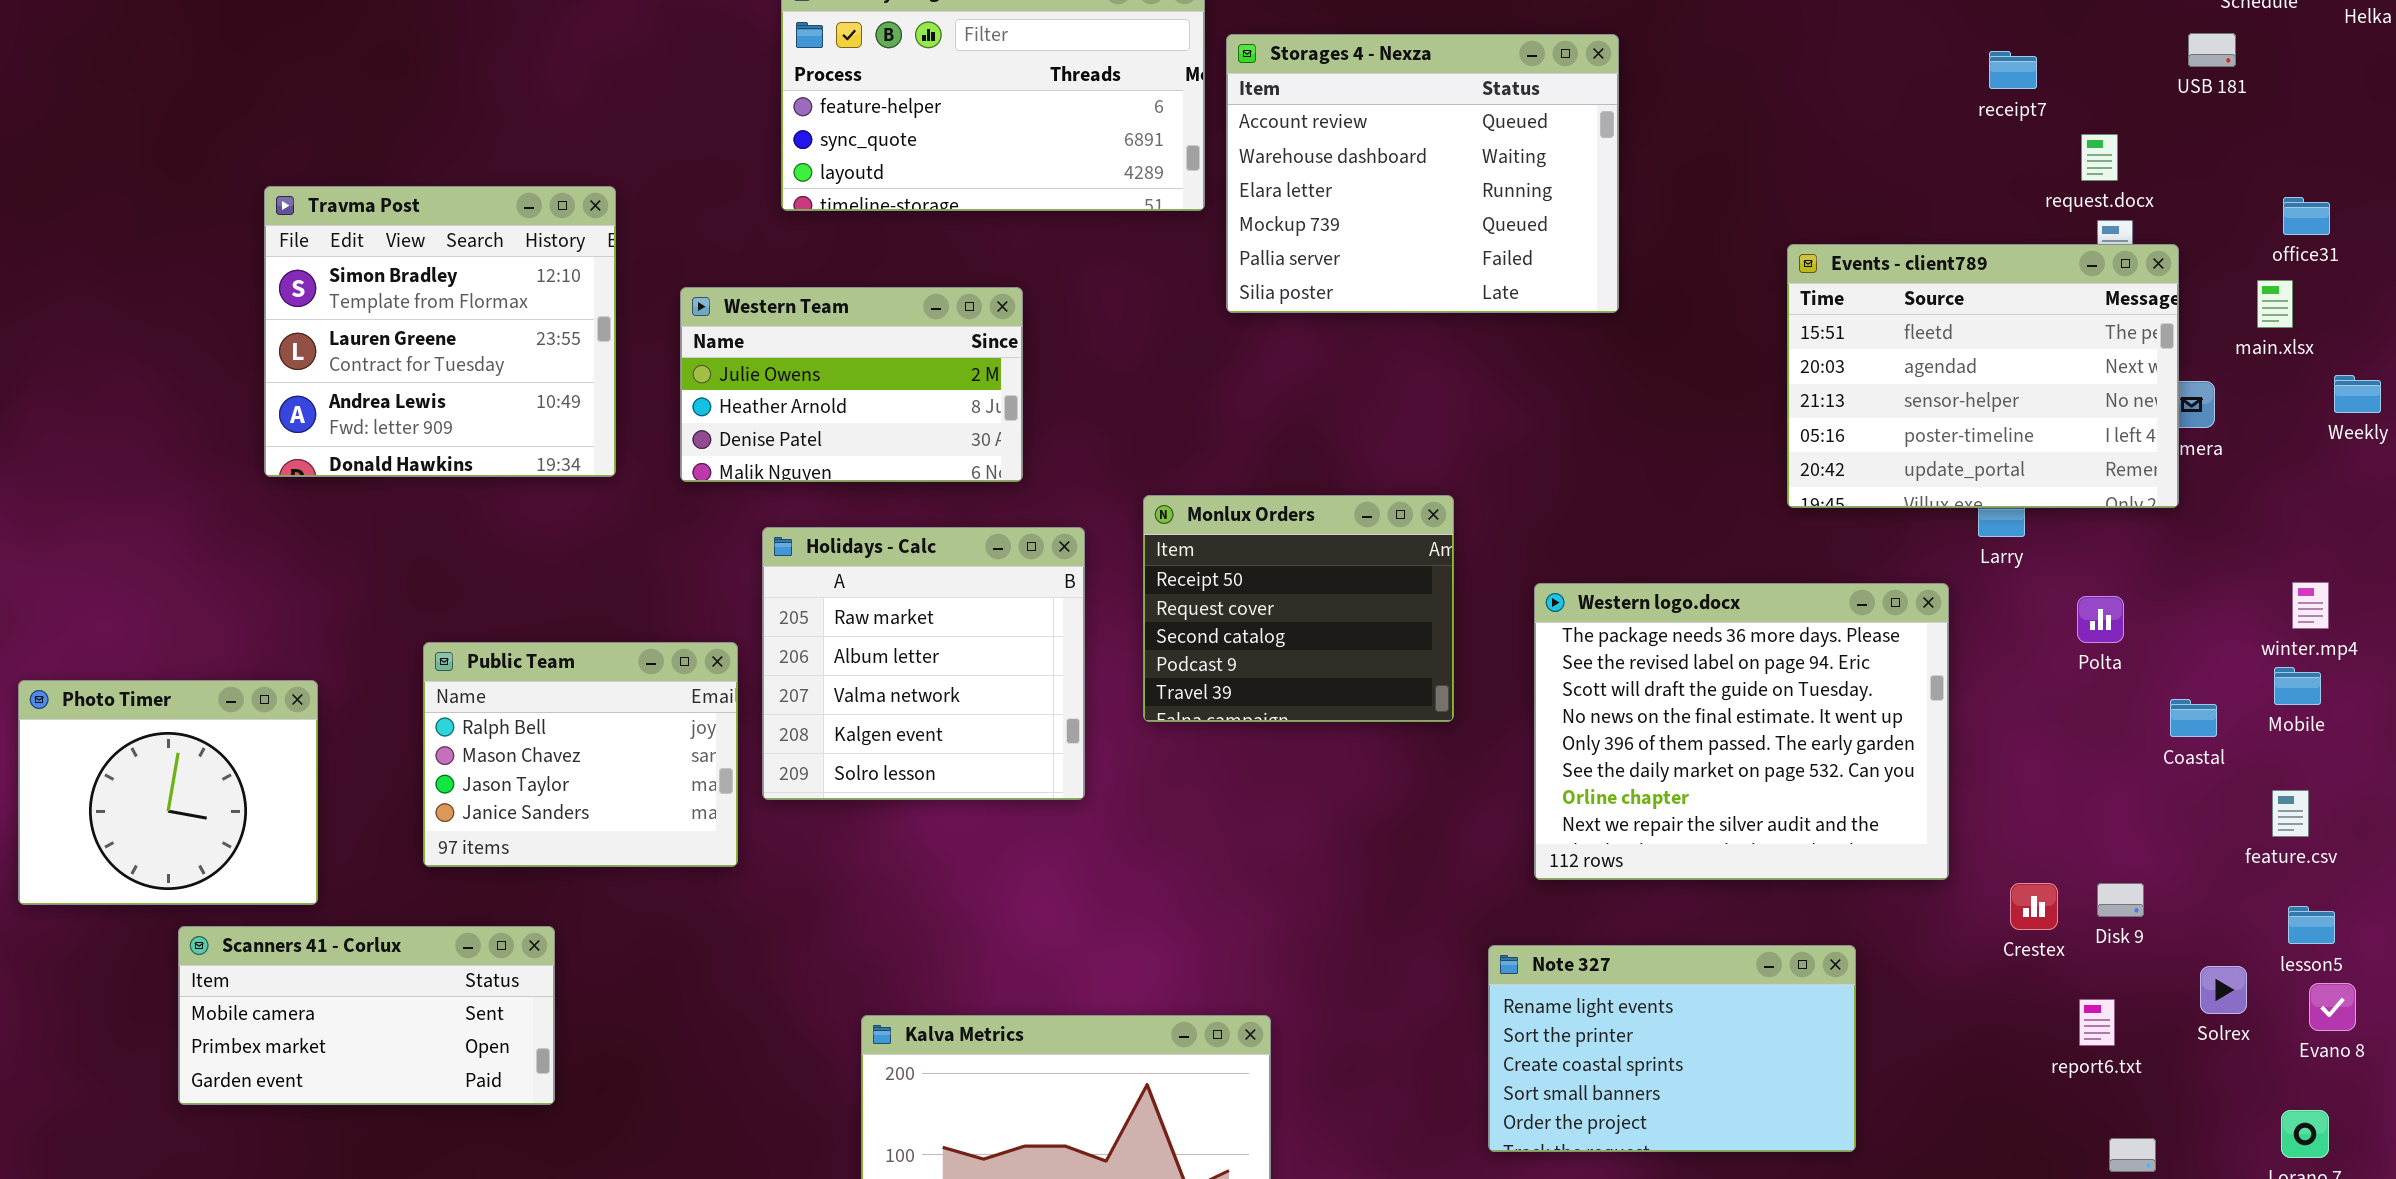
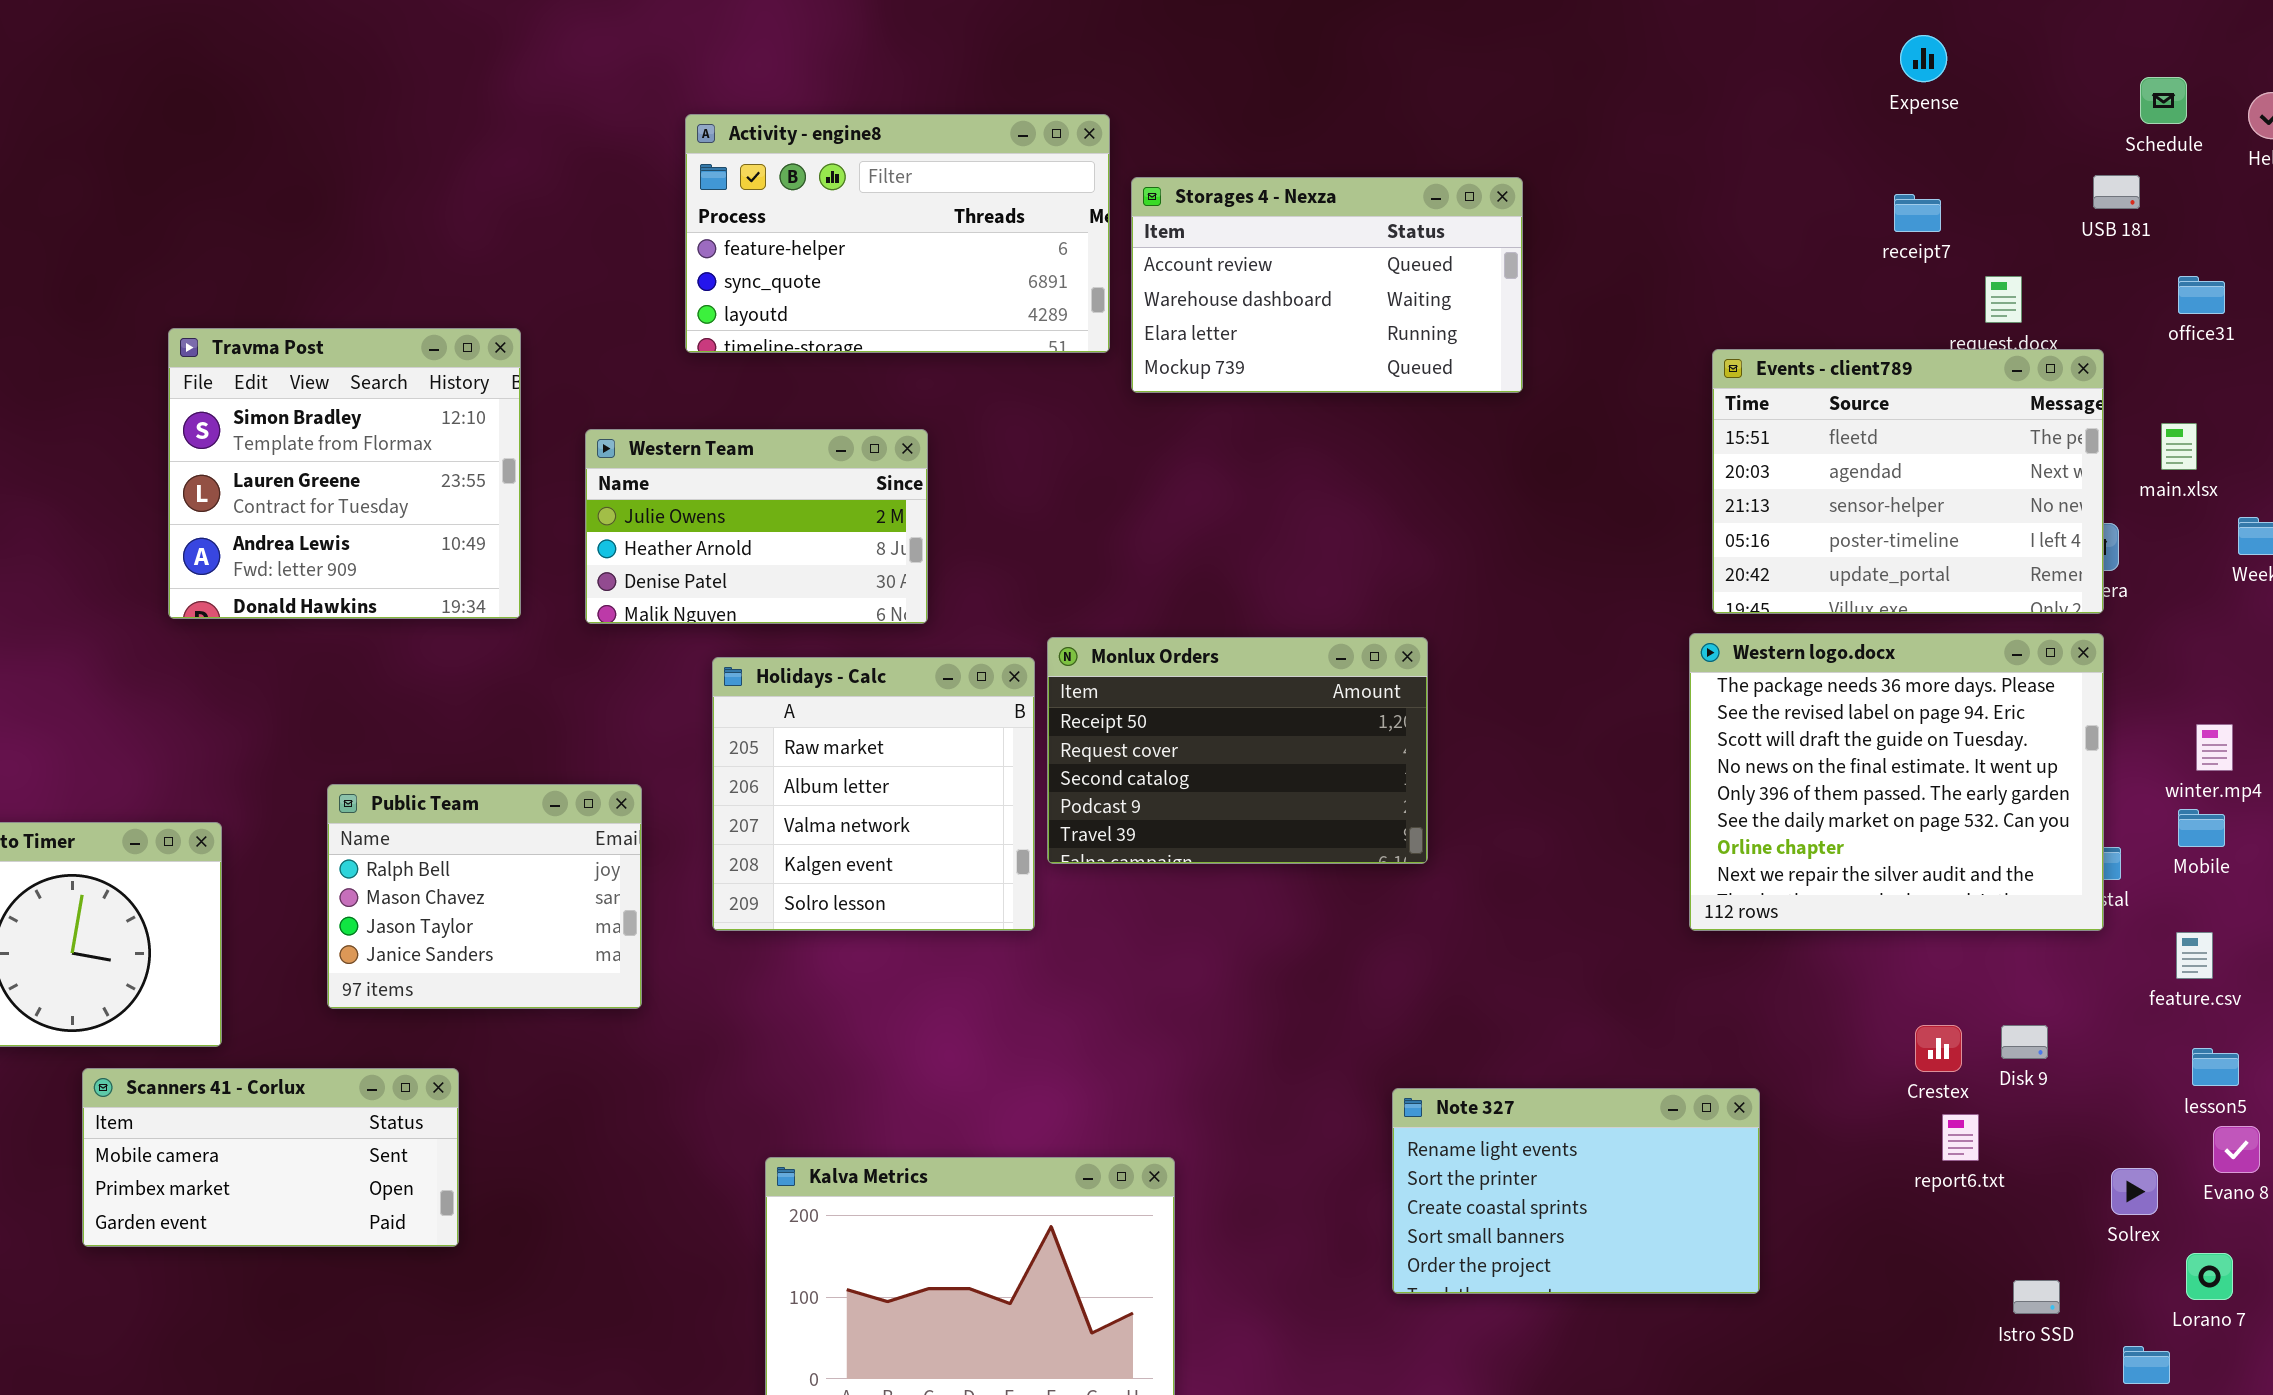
Storages 4 - Nexza: [1226,34,1619,313] -> [1131,177,1523,393], resized
office31: [2283,197,2330,235] -> [2178,276,2225,314], moved
Events - client789: [1787,244,2179,508] -> [1712,349,2104,614], moved
Monlux Orders: [1143,495,1454,722] -> [1047,637,1428,864], resized
Holidays - Calc: [762,527,1085,800] -> [712,657,1035,931], moved
Western logo.docx: [1534,583,1949,880] -> [1689,633,2104,931], moved
Solrex: [2200,966,2247,1014] -> [2111,1168,2158,1215], moved
report6.txt: [2079,999,2115,1046] -> [1942,1114,1979,1161], moved

